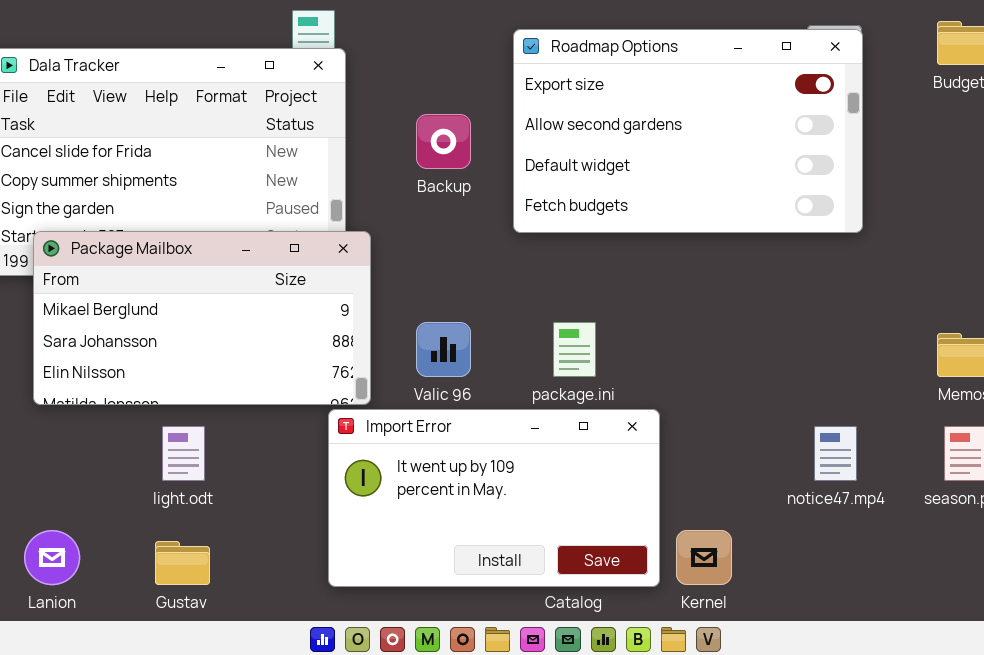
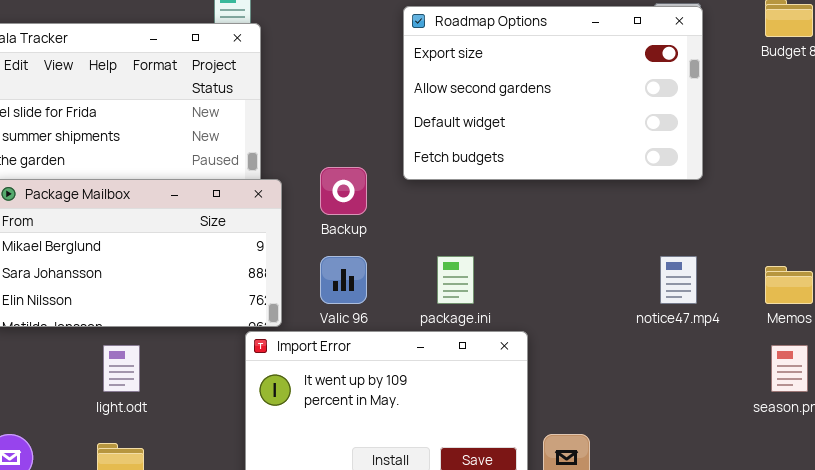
Backup: [416,114,471,169] -> [320,167,367,215], moved
notice47.mp4: [814,426,857,481] -> [660,256,697,304], moved

